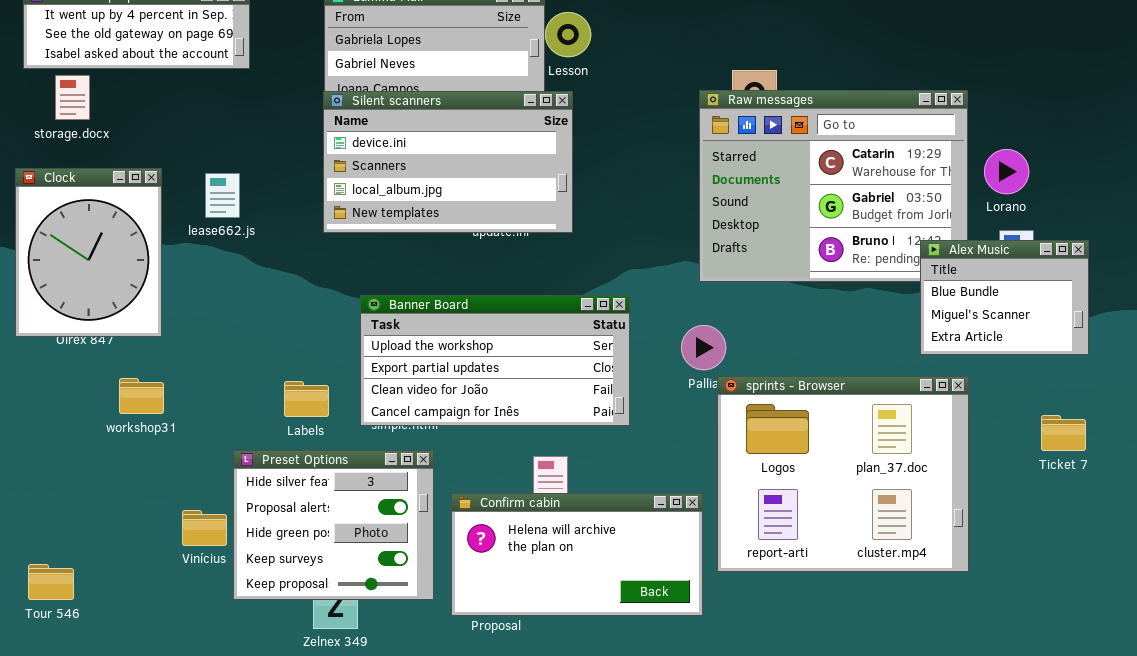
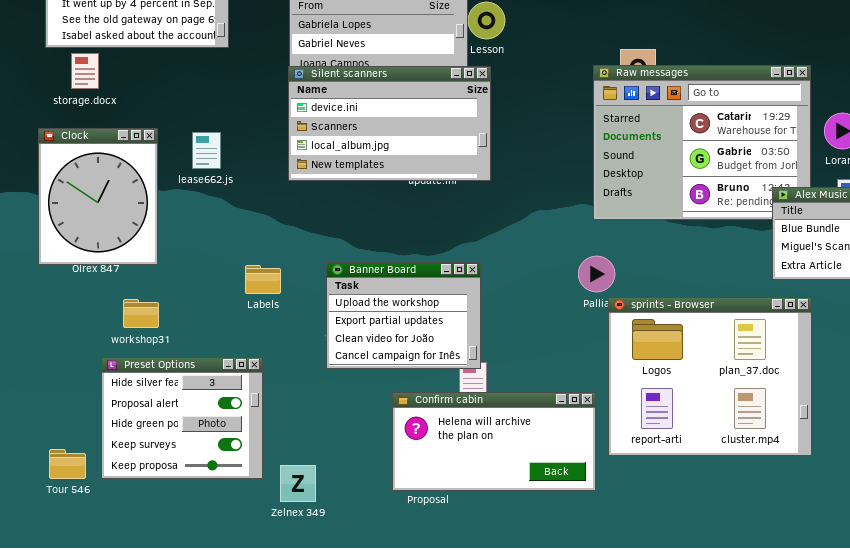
Banner Board: [360,295,630,426] -> [326,262,481,369], moved, resized
Labels: [284,381,329,417] -> [245,265,281,294], moved
Preset Options: [233,450,434,600] -> [101,357,263,479], moved

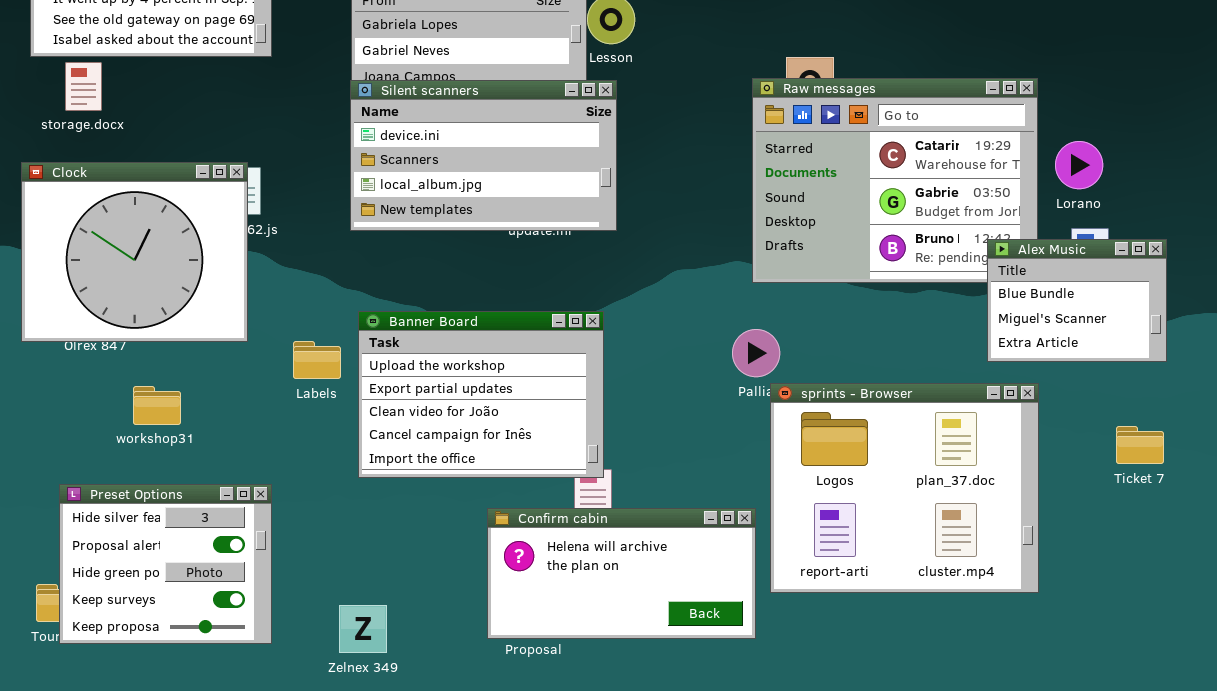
Clock: [38,128,158,265] -> [21,162,248,342], resized
Banner Board: [326,262,481,369] -> [358,311,604,478], resized
Preset Options: [101,357,263,479] -> [59,484,272,644], moved

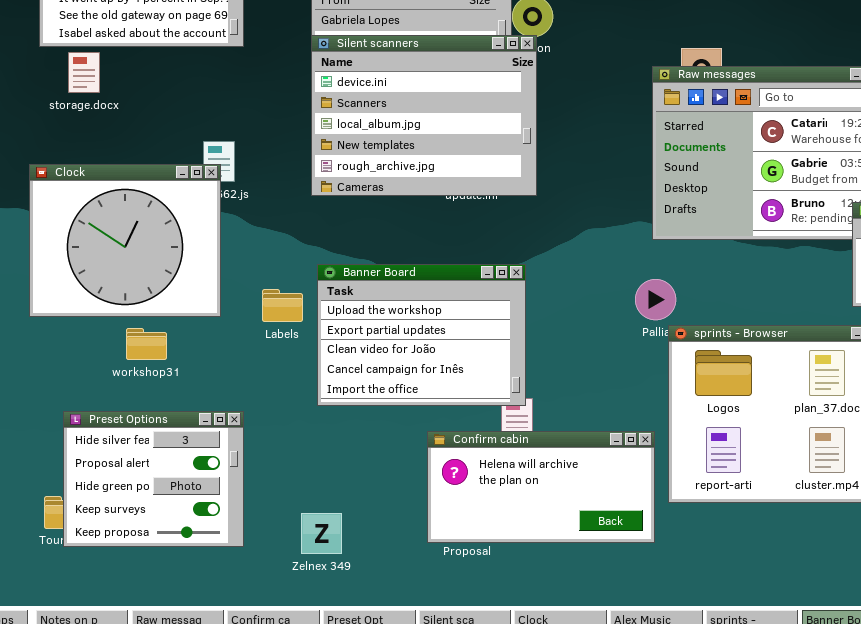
Silent scanners: [350,80,617,231] -> [311,35,537,196], resized
Clock: [21,162,248,342] -> [29,164,221,317], moved

